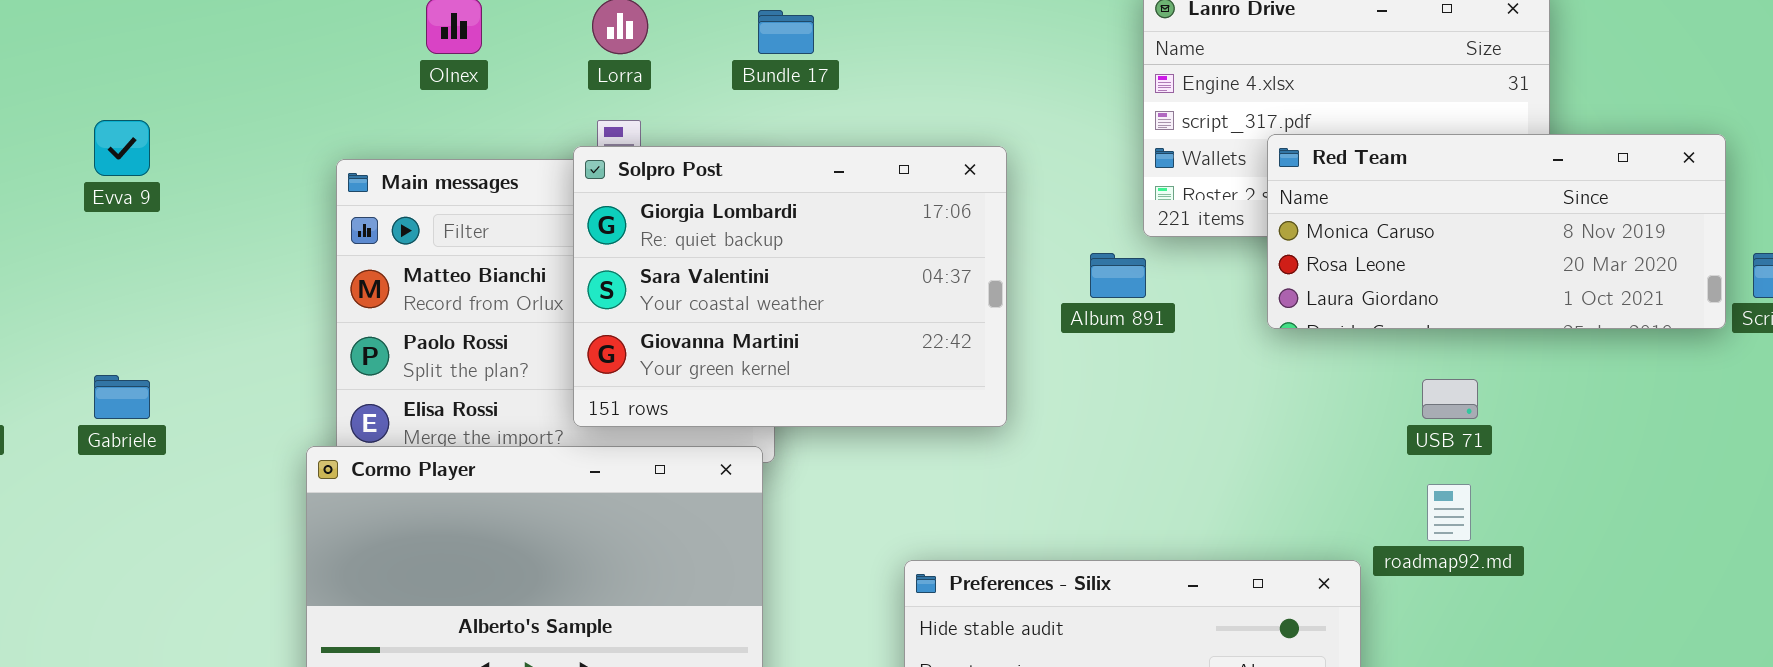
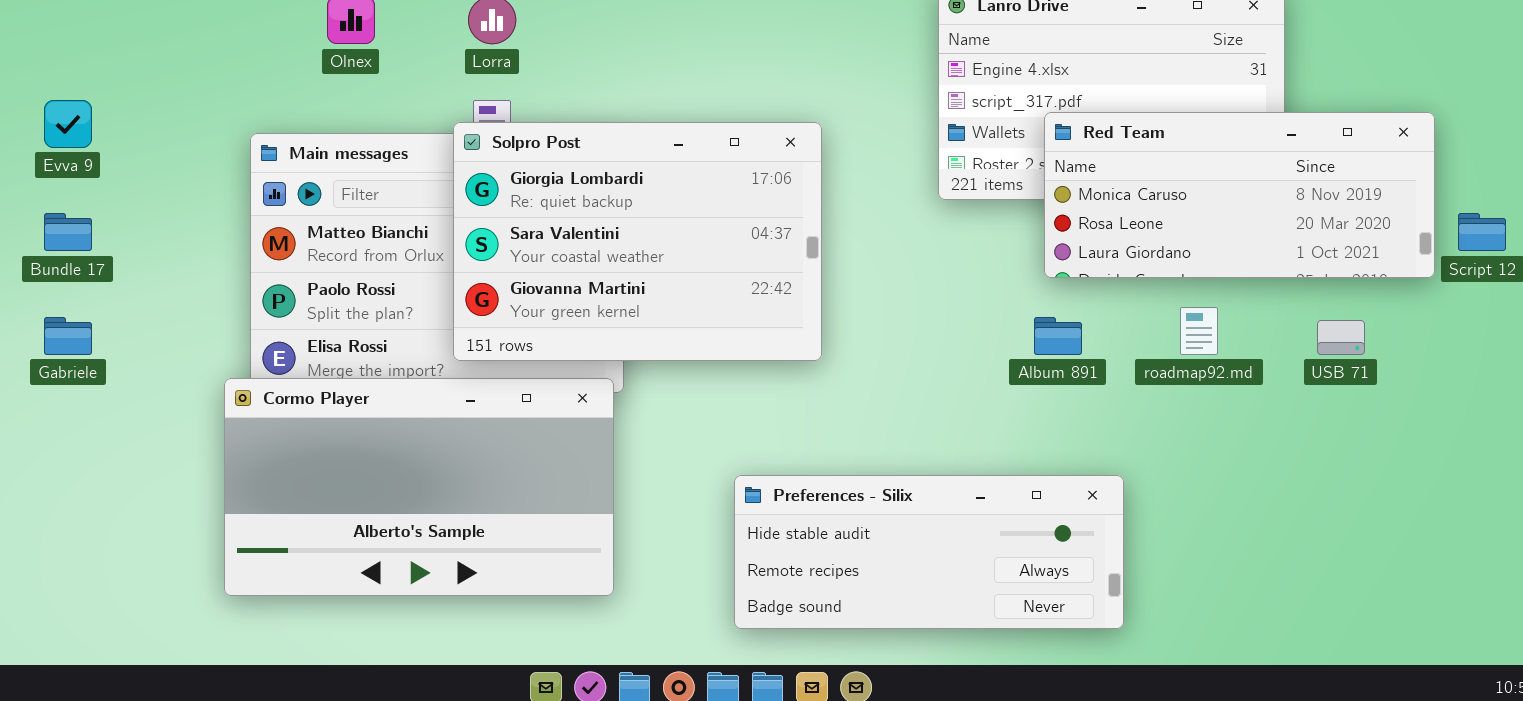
Bundle 17: [758,10,814,54] -> [44,213,92,251], moved
Album 891: [1090,253,1146,298] -> [1034,317,1082,355], moved
USB 71: [1422,379,1478,419] -> [1317,320,1365,355], moved
roadmap92.md: [1427,484,1471,541] -> [1180,307,1218,355], moved

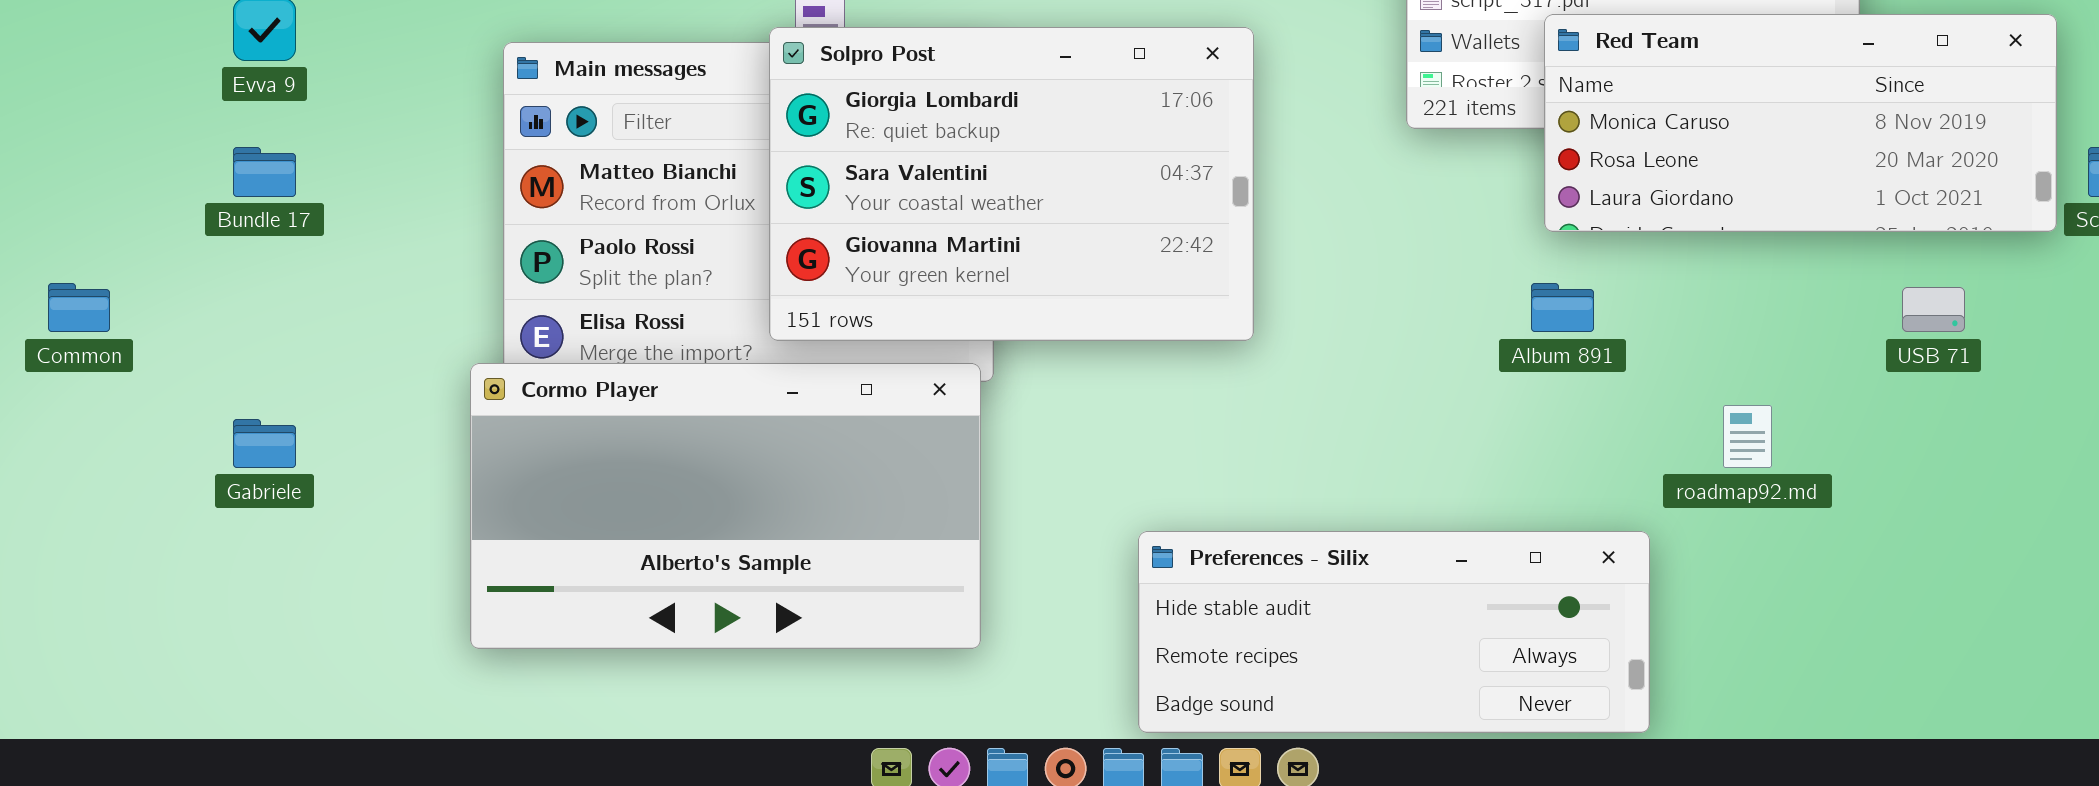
roadmap92.md: [1180,307,1218,355] -> [1723,405,1772,468], moved
Gabriele: [44,317,92,355] -> [233,419,296,468], moved
Preferences - Silix: [734,475,1124,629] -> [1138,531,1650,733], moved

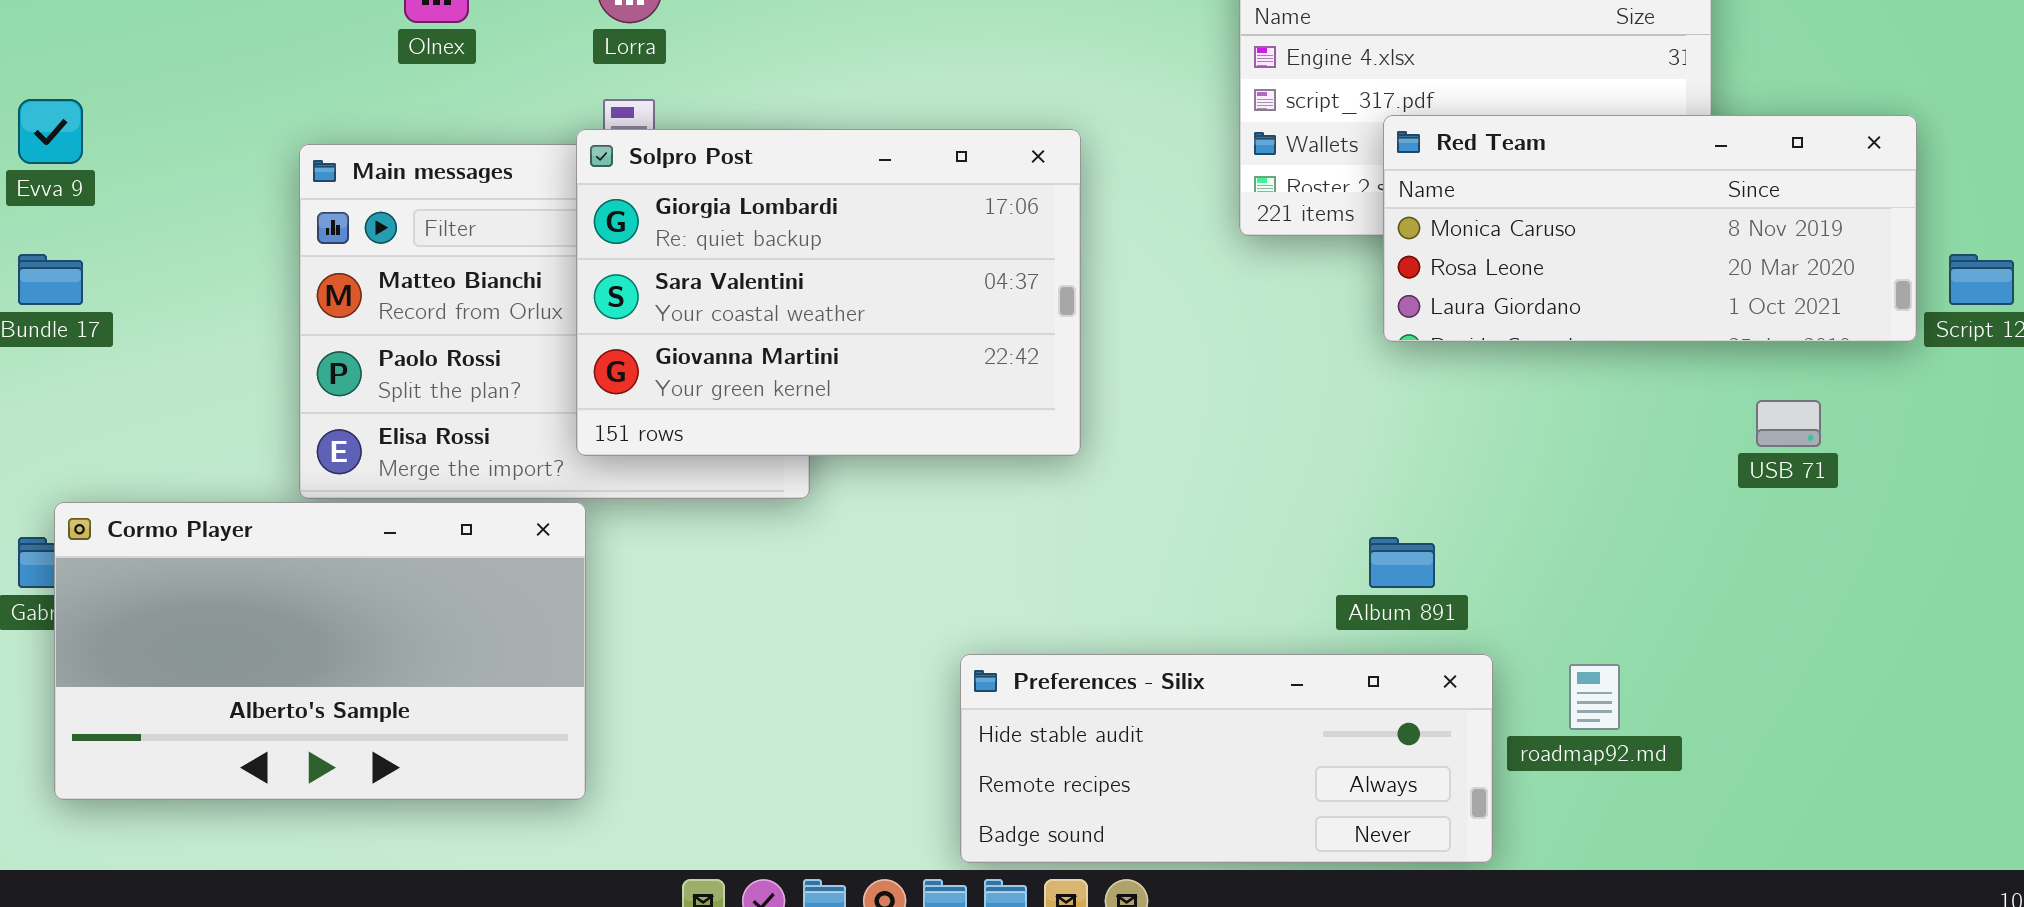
Album 891: [1531,283,1594,332] -> [1369,537,1435,588], moved
Cormo Player: [470,363,981,649] -> [54,502,586,800], moved
roadmap92.md: [1723,405,1772,468] -> [1569,664,1620,730], moved

